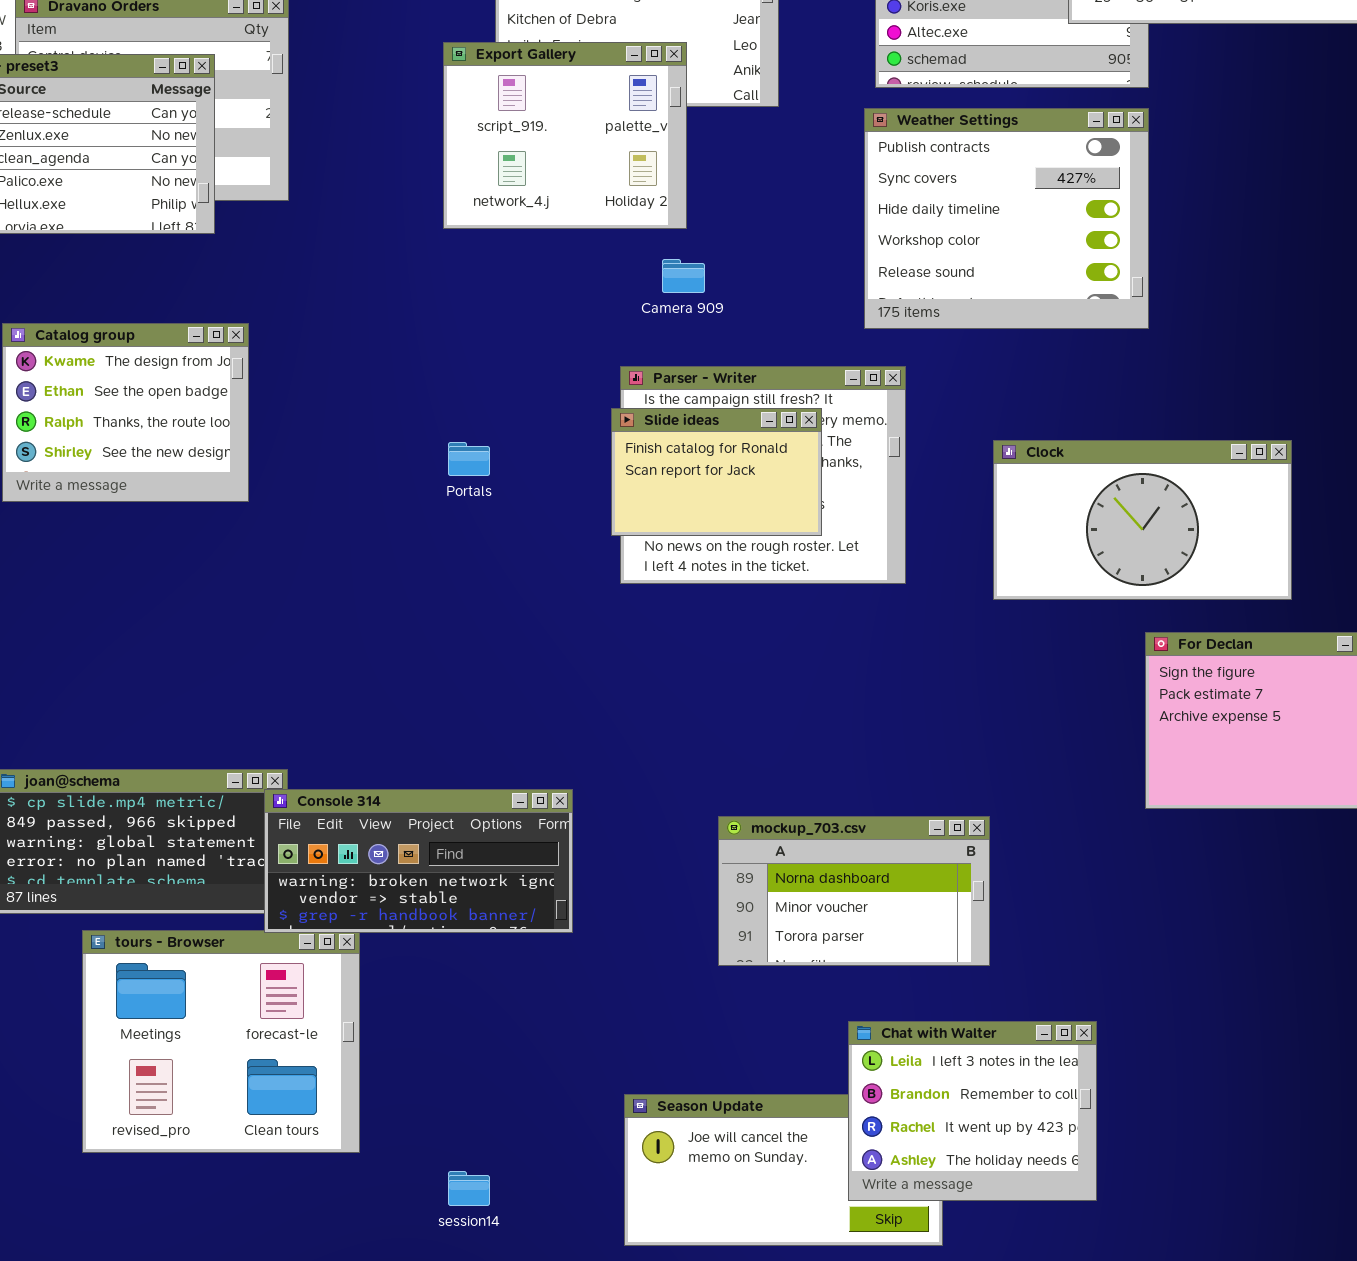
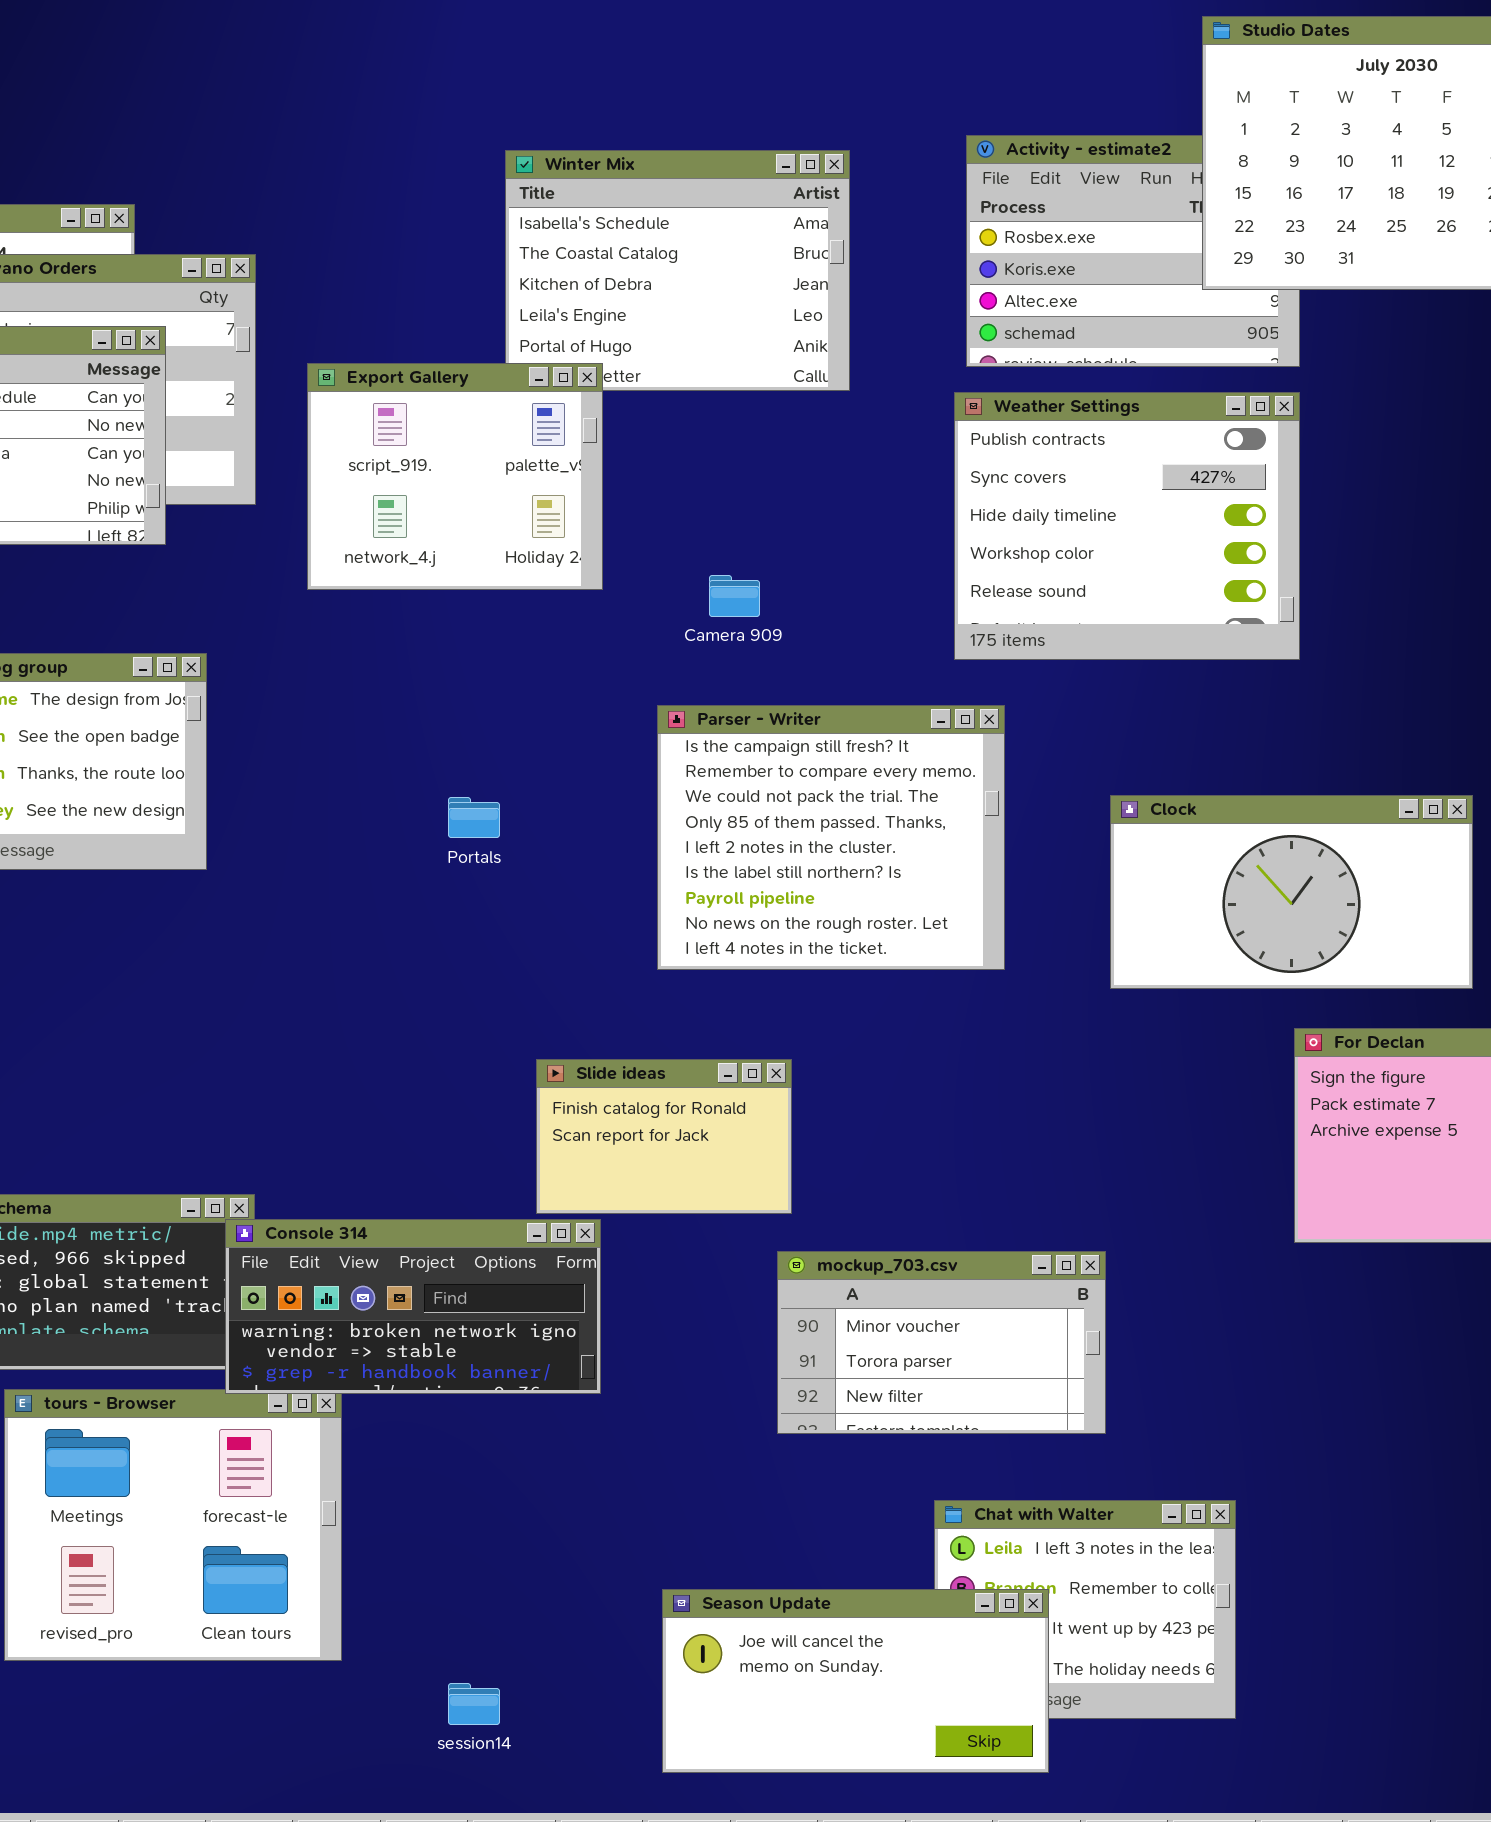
Export Gallery: [443,42,687,229] -> [307,363,603,590], moved
Slide ideas: [611,408,822,536] -> [536,1059,792,1214], moved
mockup_703.csv: [718,816,990,966] -> [777,1251,1106,1434], scrolled down 1 row
Season Update: [624,1094,943,1246] -> [662,1589,1049,1773], raised

